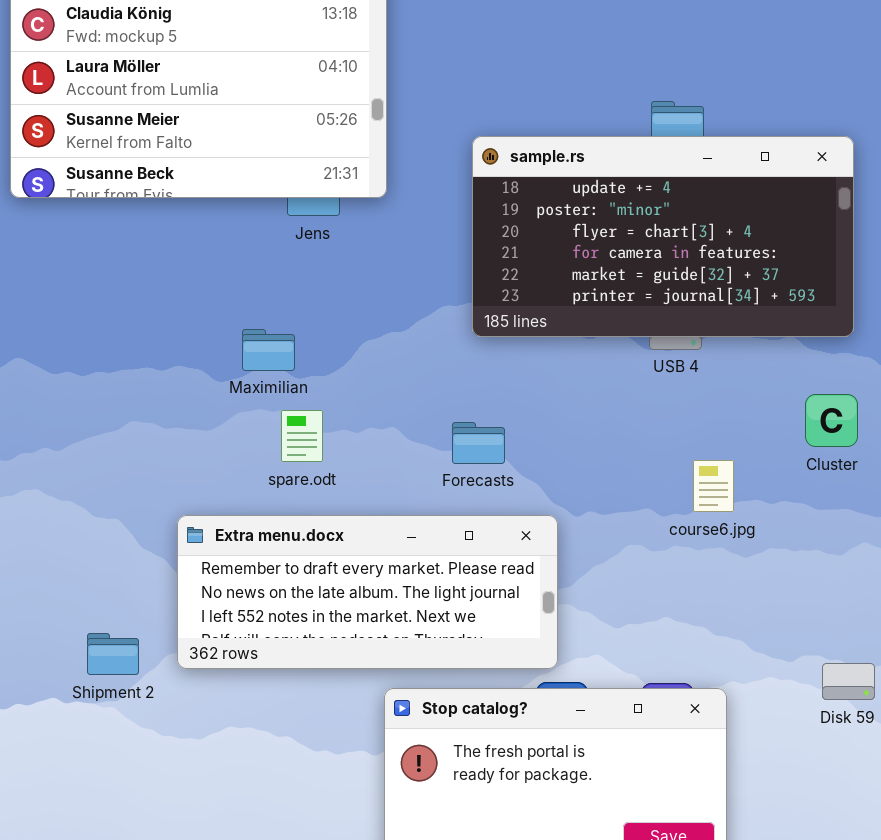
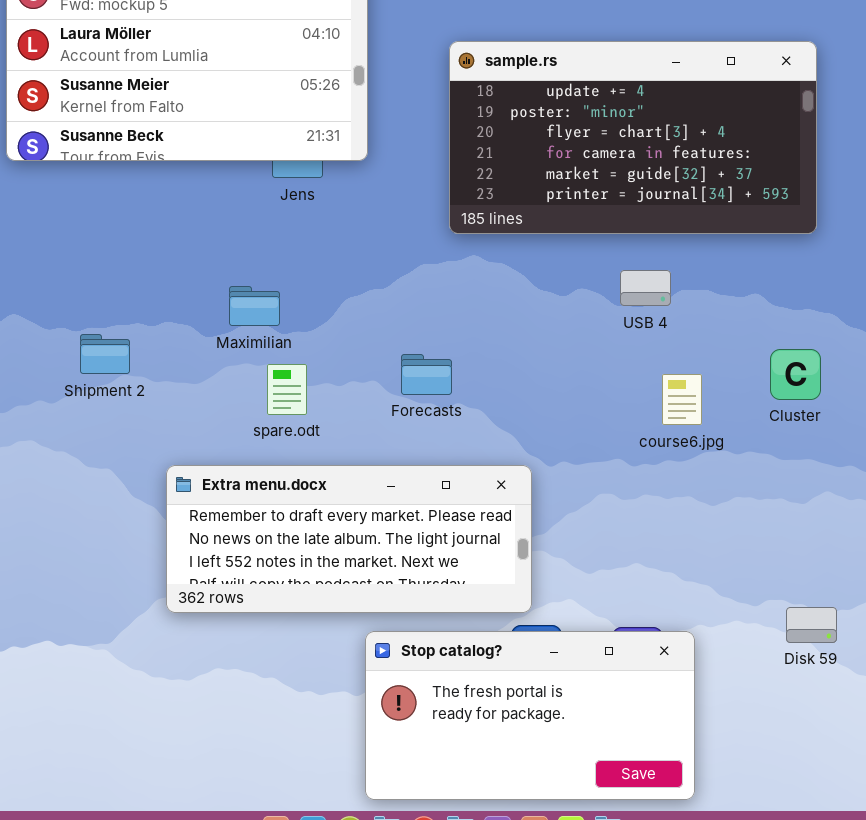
sample.rs: [472,136,854,337] -> [449,41,817,234], moved
Forecasts: [452,422,505,464] -> [401,354,452,395], moved
course6.jpg: [693,460,734,512] -> [662,374,702,425], moved
Shipment 2: [87,633,139,675] -> [80,334,130,374], moved

